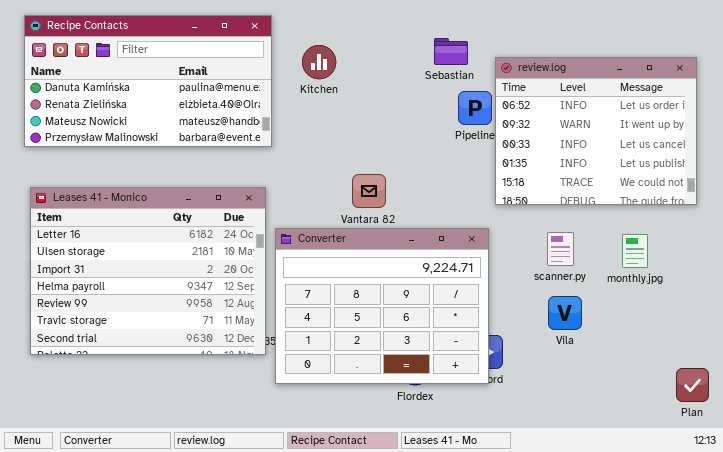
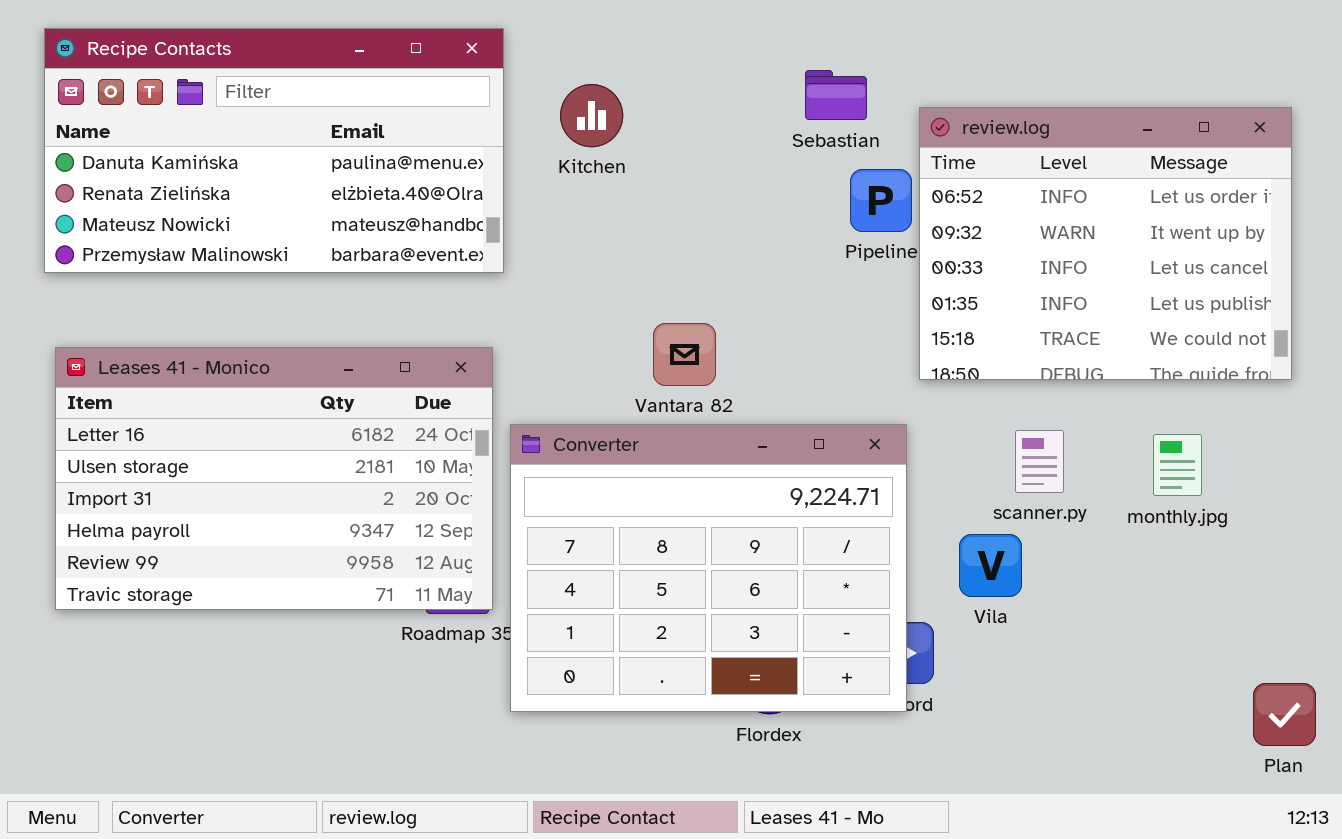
Leases 41 - Monico: [30,187,266,355] -> [55,347,493,610], resized
Vila: [548,296,582,330] -> [959,534,1022,597], moved

